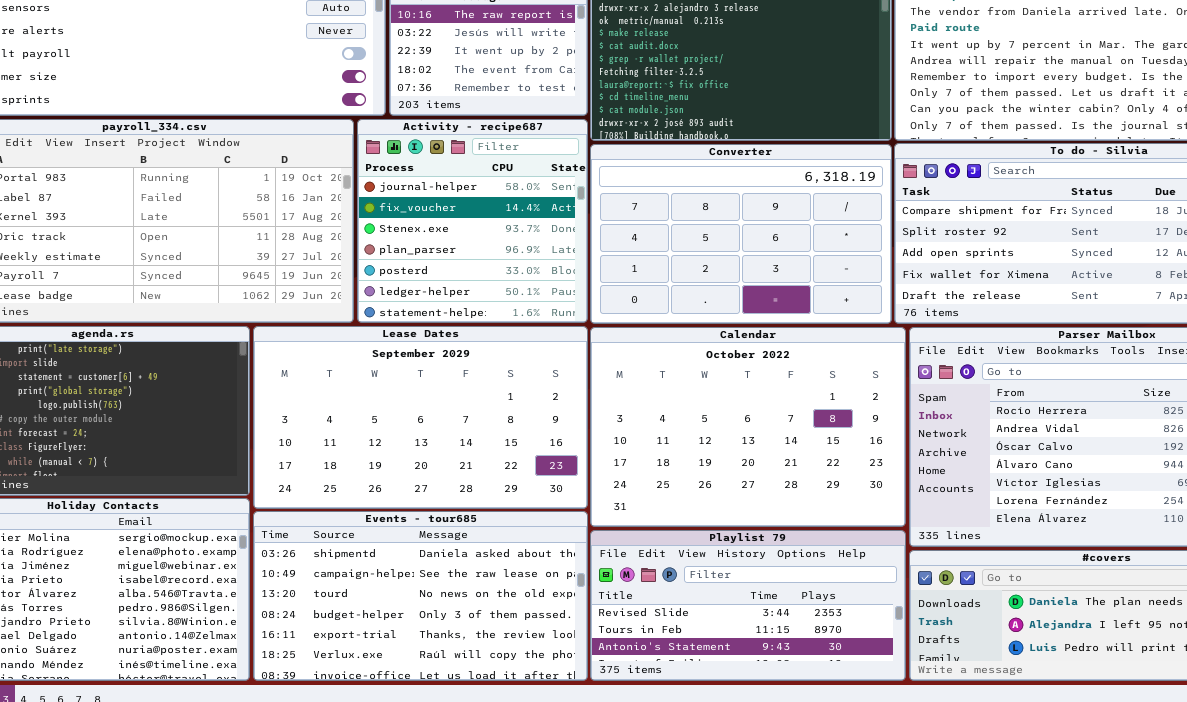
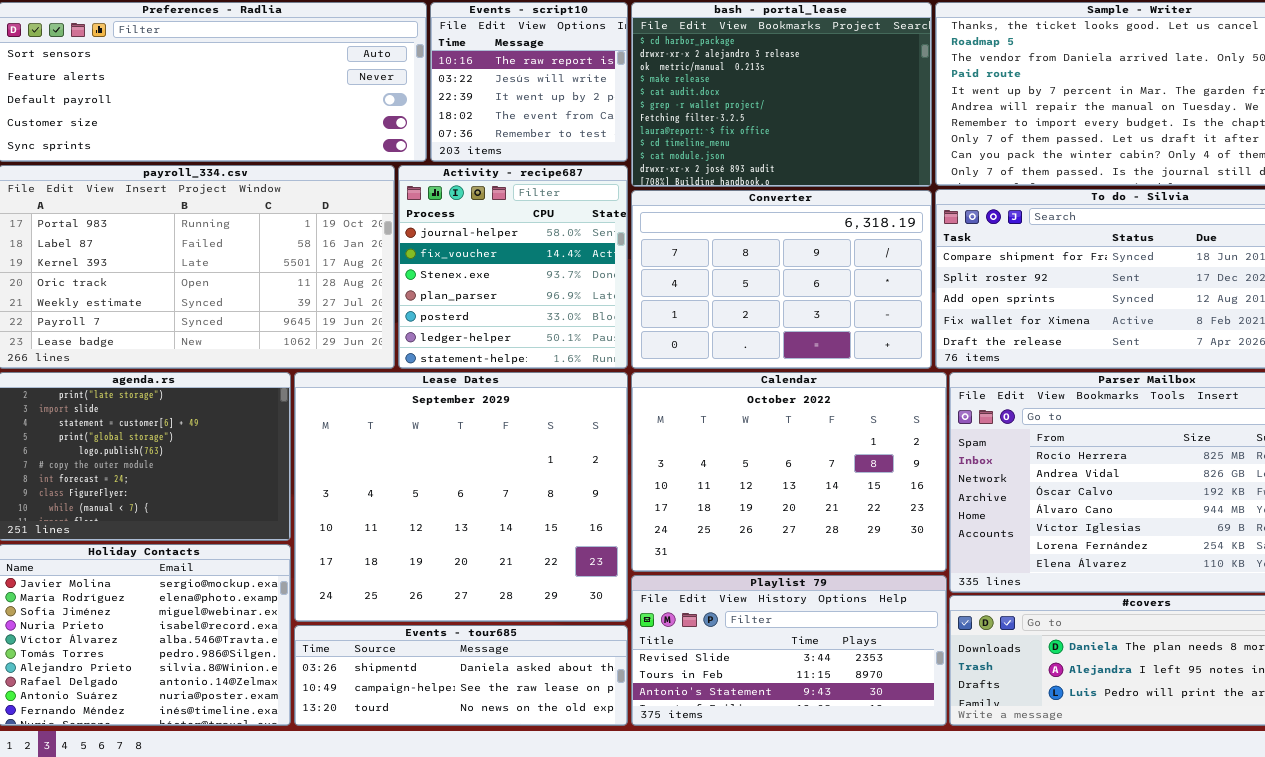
Lease Dates: [253,326,588,509] -> [294,372,628,622], resized
Events - tour685: [253,511,588,681] -> [294,625,628,726], resized

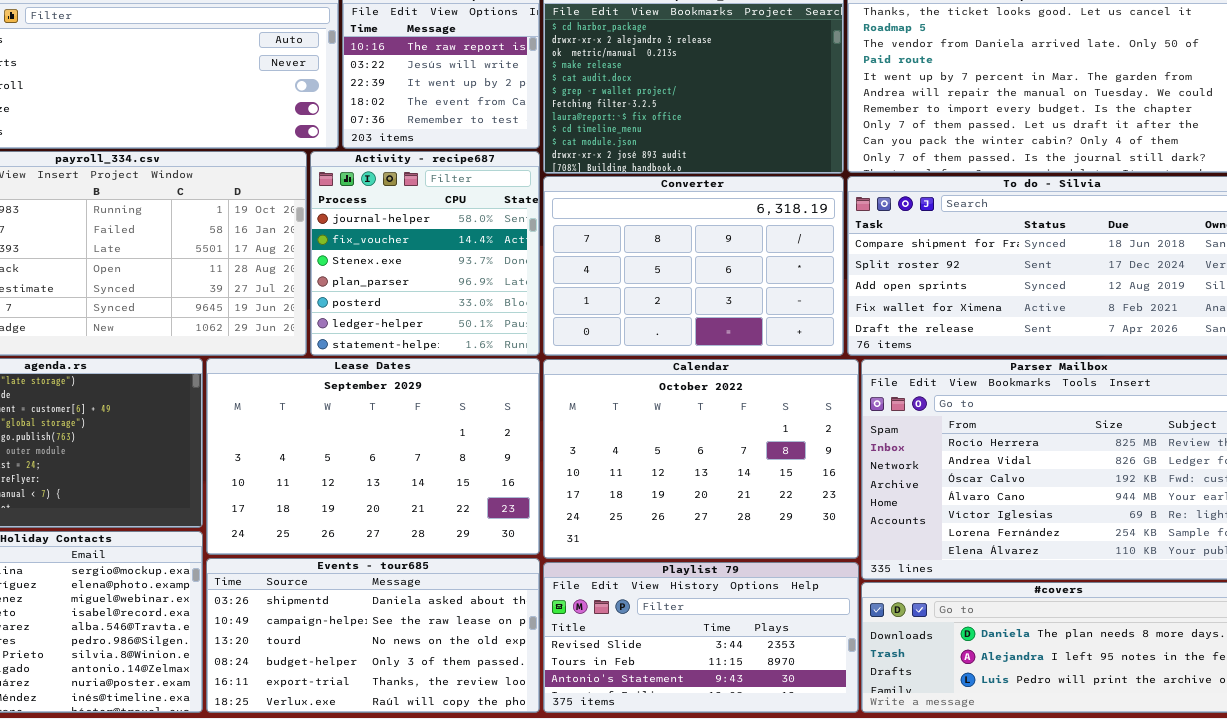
Lease Dates: [294,372,628,622] -> [206,358,540,555], resized
Events - tour685: [294,625,628,726] -> [206,558,540,713], resized

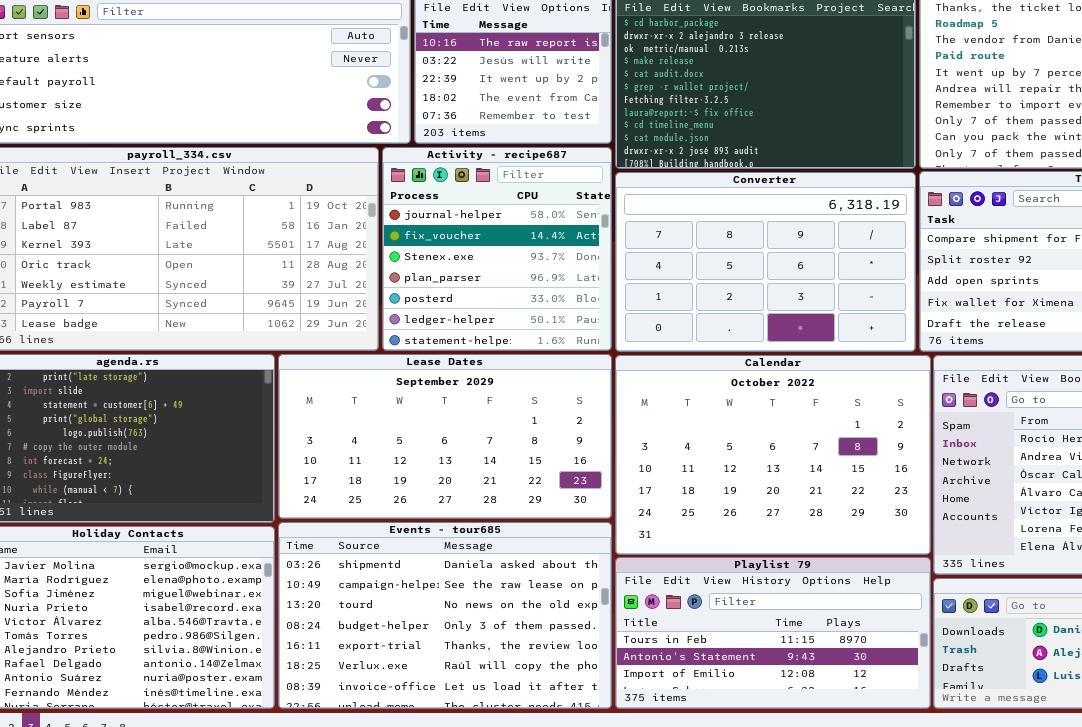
Lease Dates: [206,358,540,555] -> [278,354,612,519], resized
Events - tour685: [206,558,540,713] -> [278,522,612,709], resized
Playlist 79: [543,562,859,713] -> [615,557,931,709], scrolled down 1 row

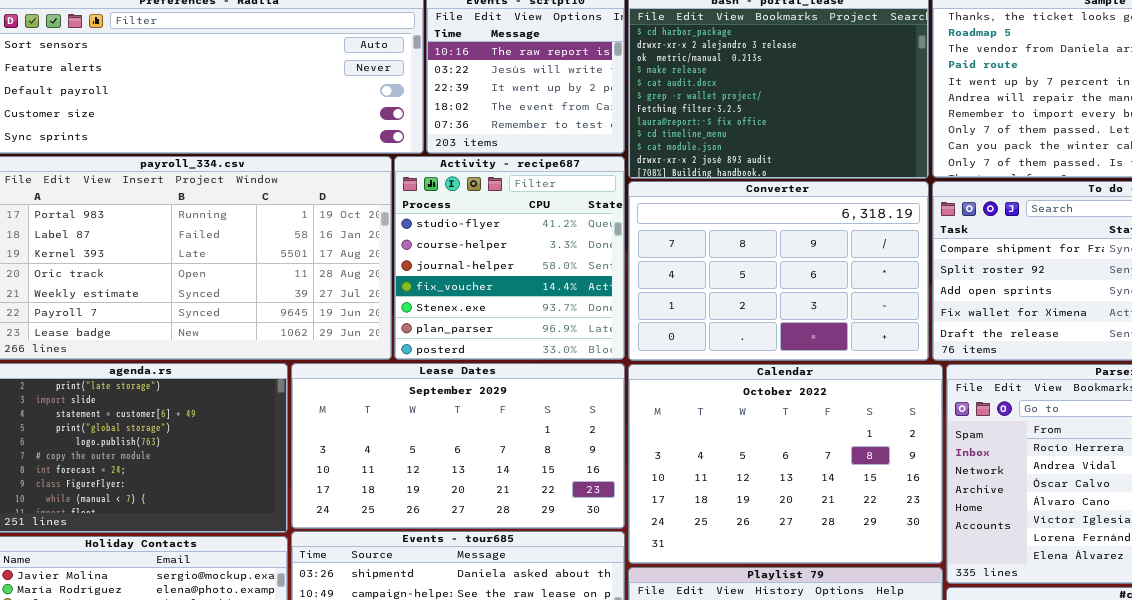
Activity - recipe687: [382,147,612,351] -> [394,156,625,360], scrolled up 2 rows

